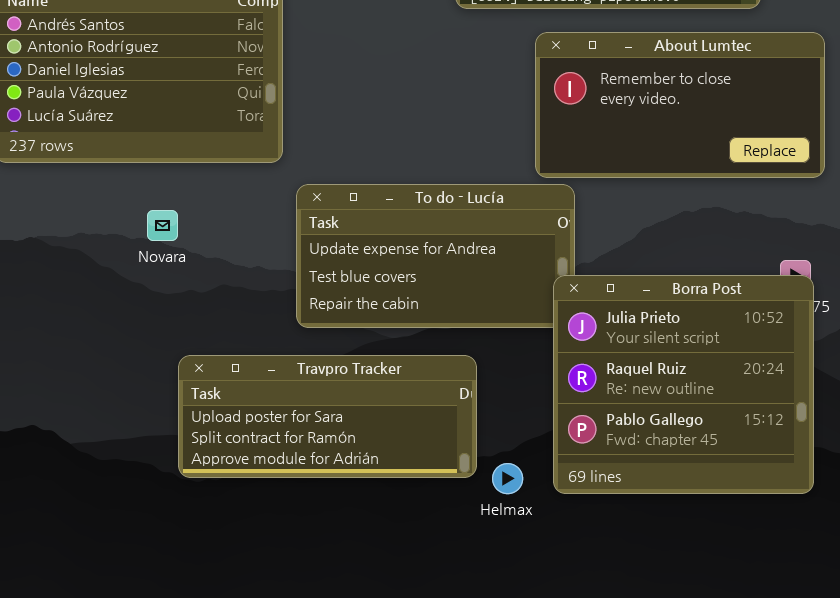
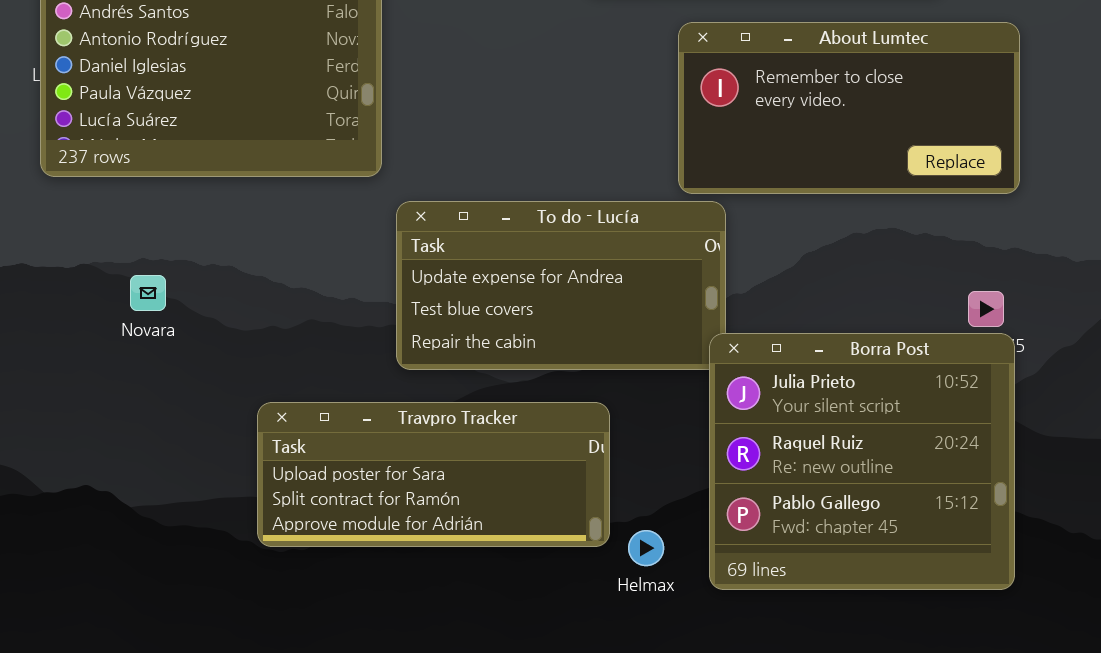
Novara: [147,210,178,241] -> [130,275,166,311], moved
Borra Post: [553,275,814,494] -> [709,333,1015,590], moved

